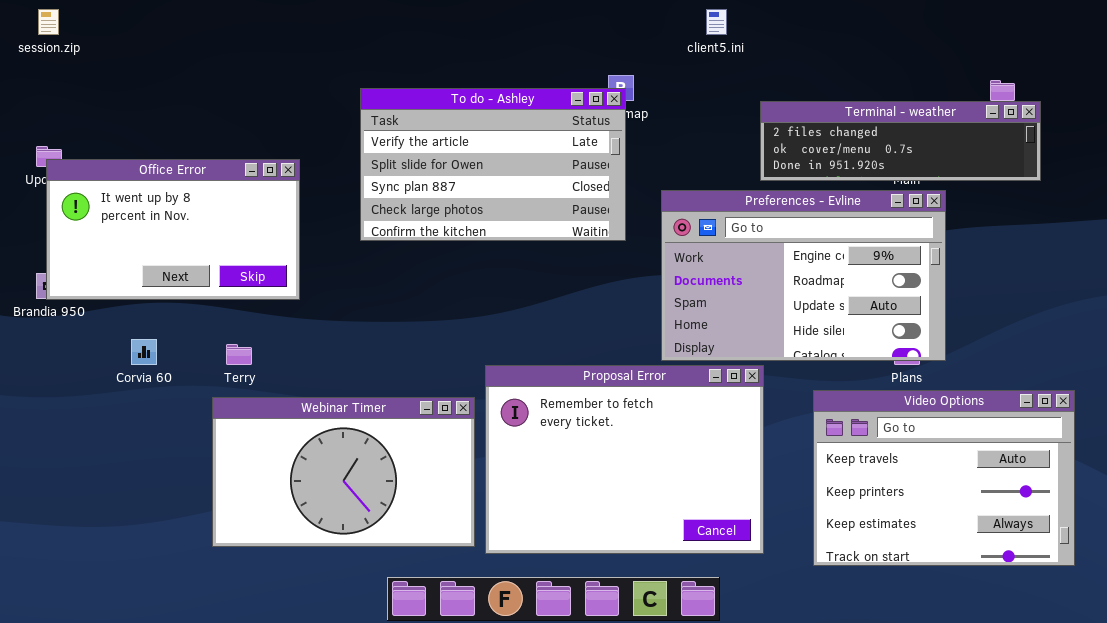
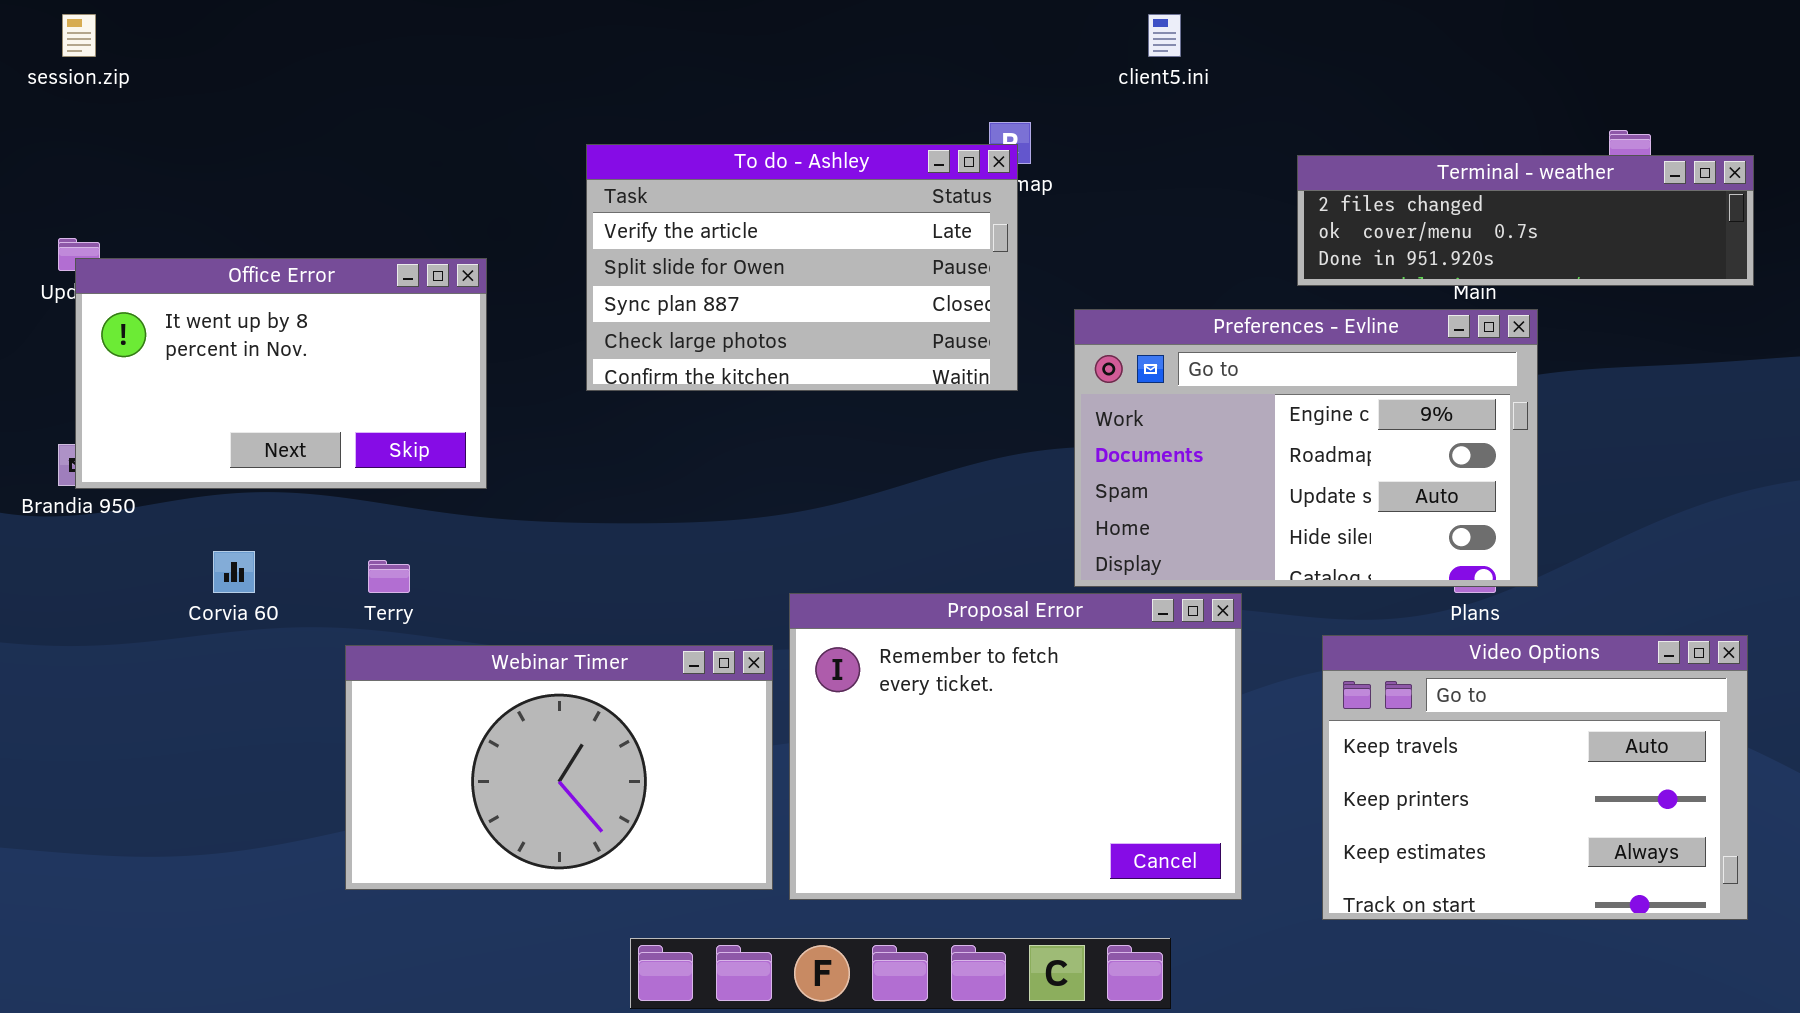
Terminal - weather: [760,101,1041,181] -> [1297,155,1754,286], moved

